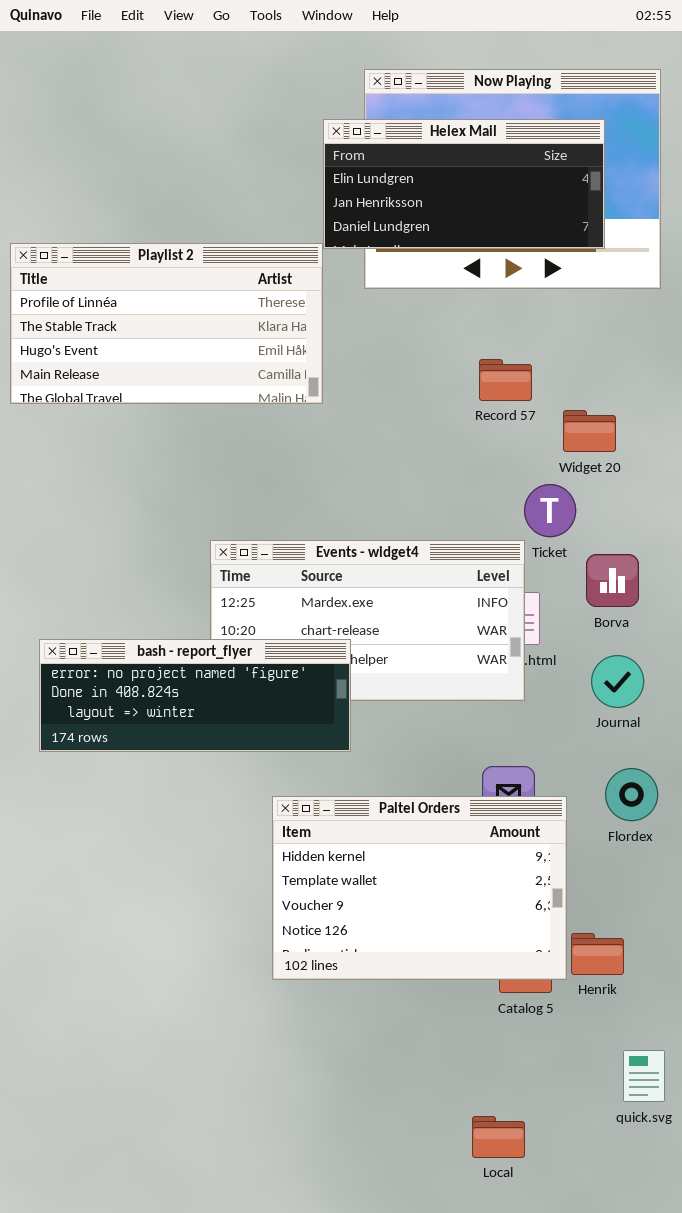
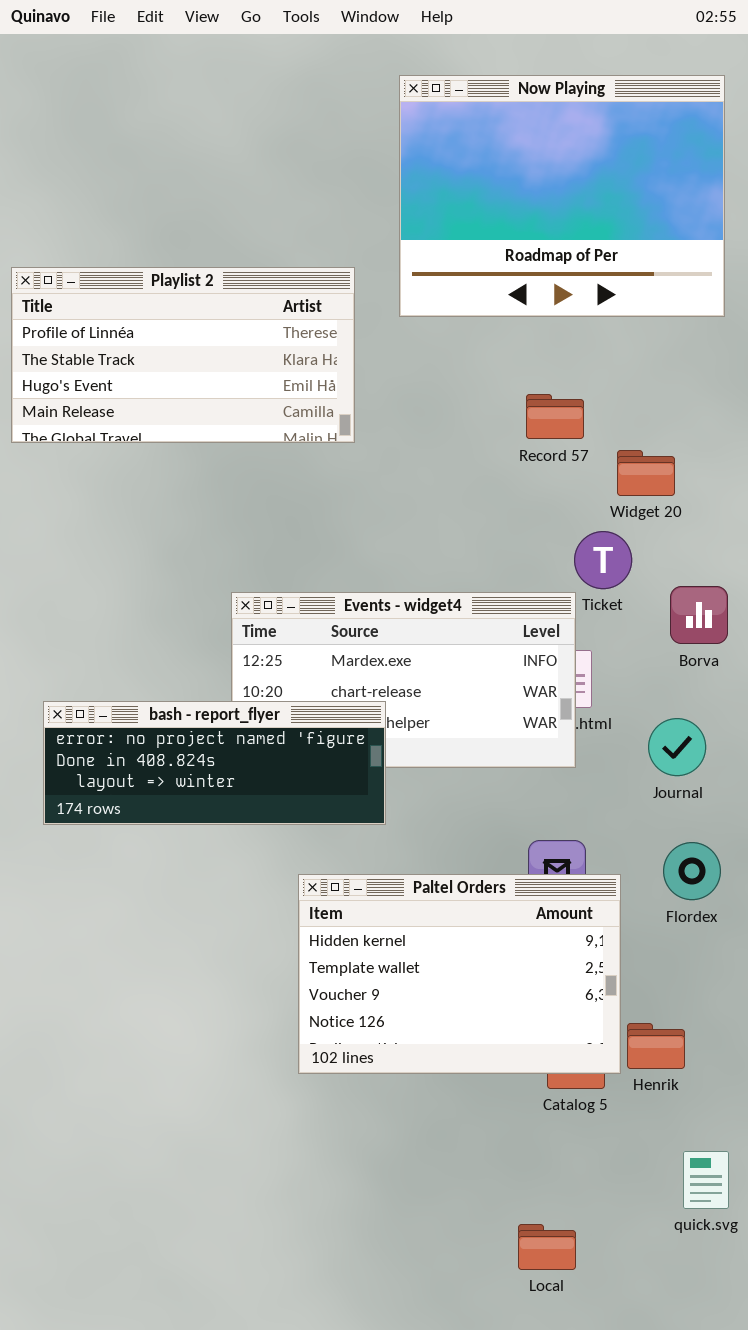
Helex Mail: [323,119,605,249] -> none, closed
Borva: [586,554,639,607] -> [670,586,728,644], moved

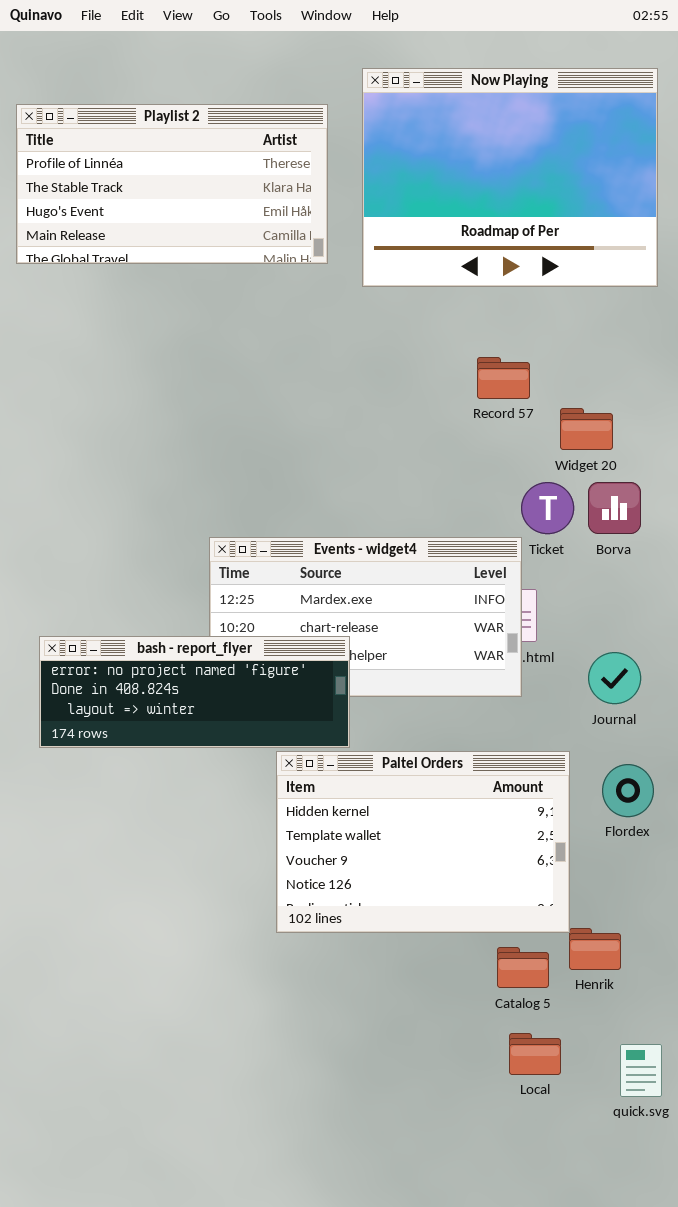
Playlist 2: [11,267,355,443] -> [16,104,328,264], moved
Borva: [670,586,728,644] -> [588,482,641,534], moved
Paltel Orders: [298,874,621,1074] -> [276,751,570,933], moved
Local: [518,1224,576,1270] -> [509,1033,561,1075], moved

